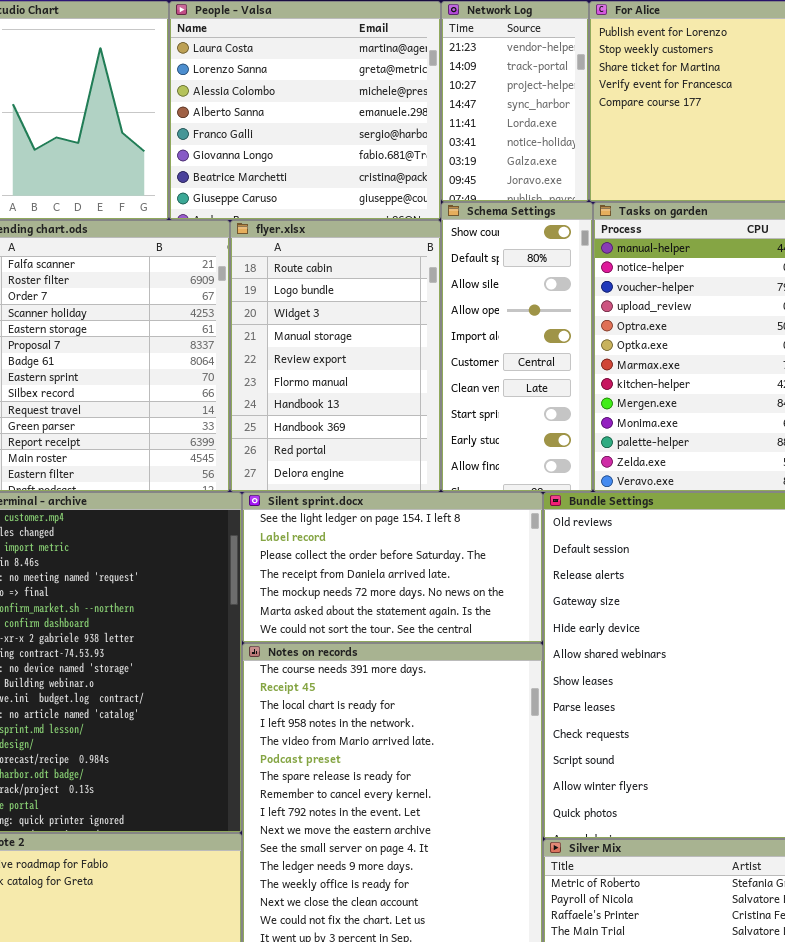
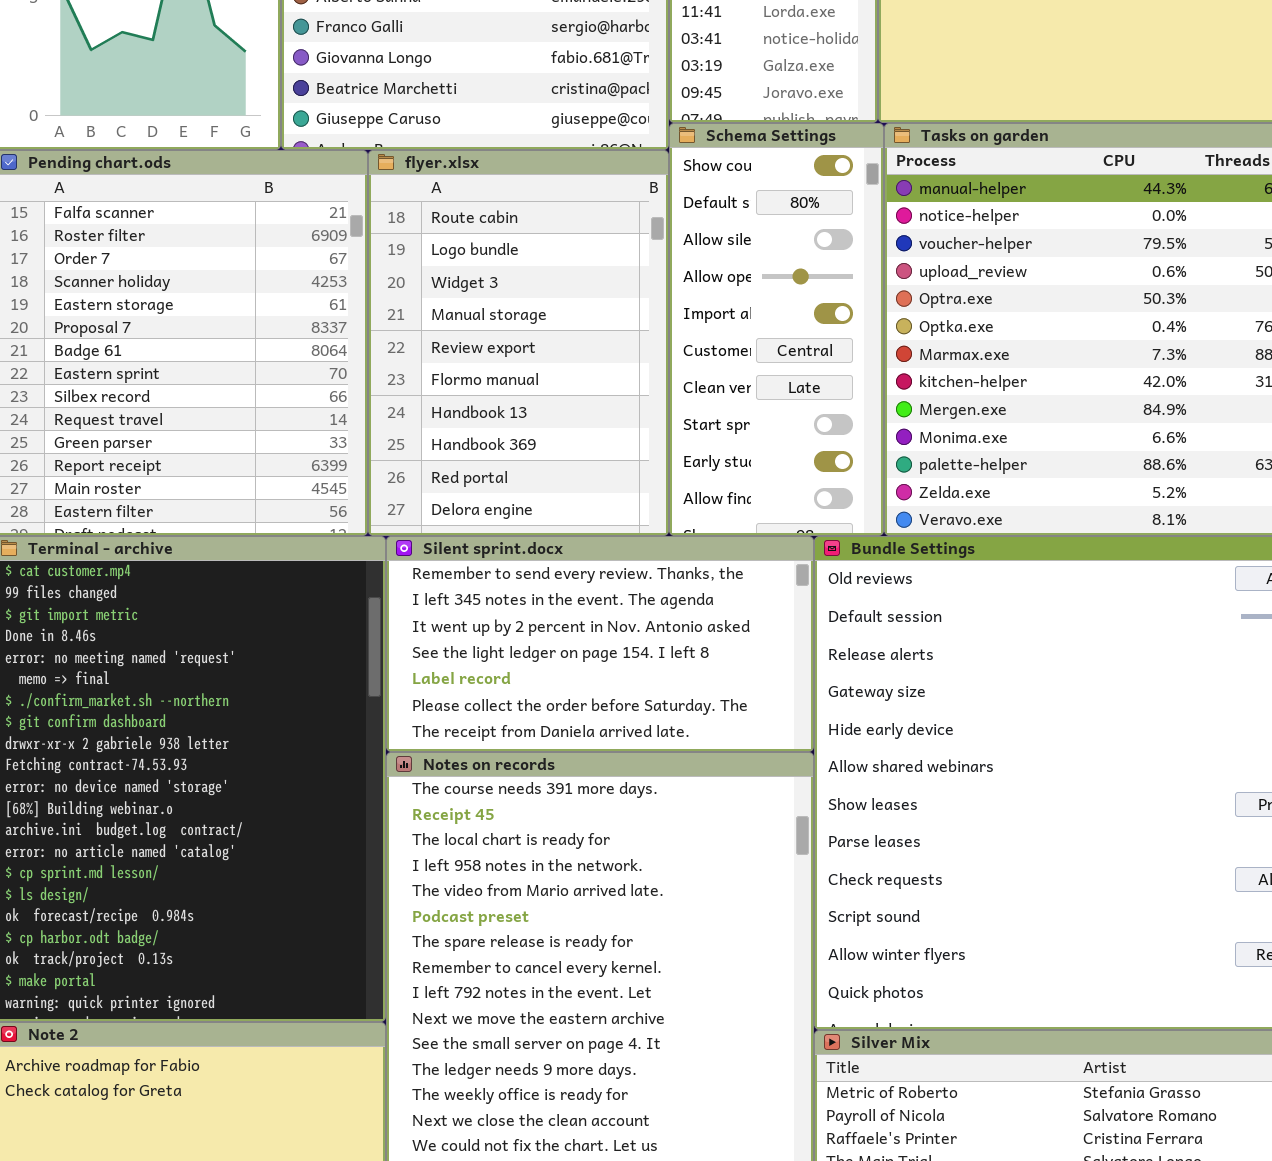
Silent sprint.docx: [242,492,543,643] -> [386,536,814,752], scrolled up 3 rows

